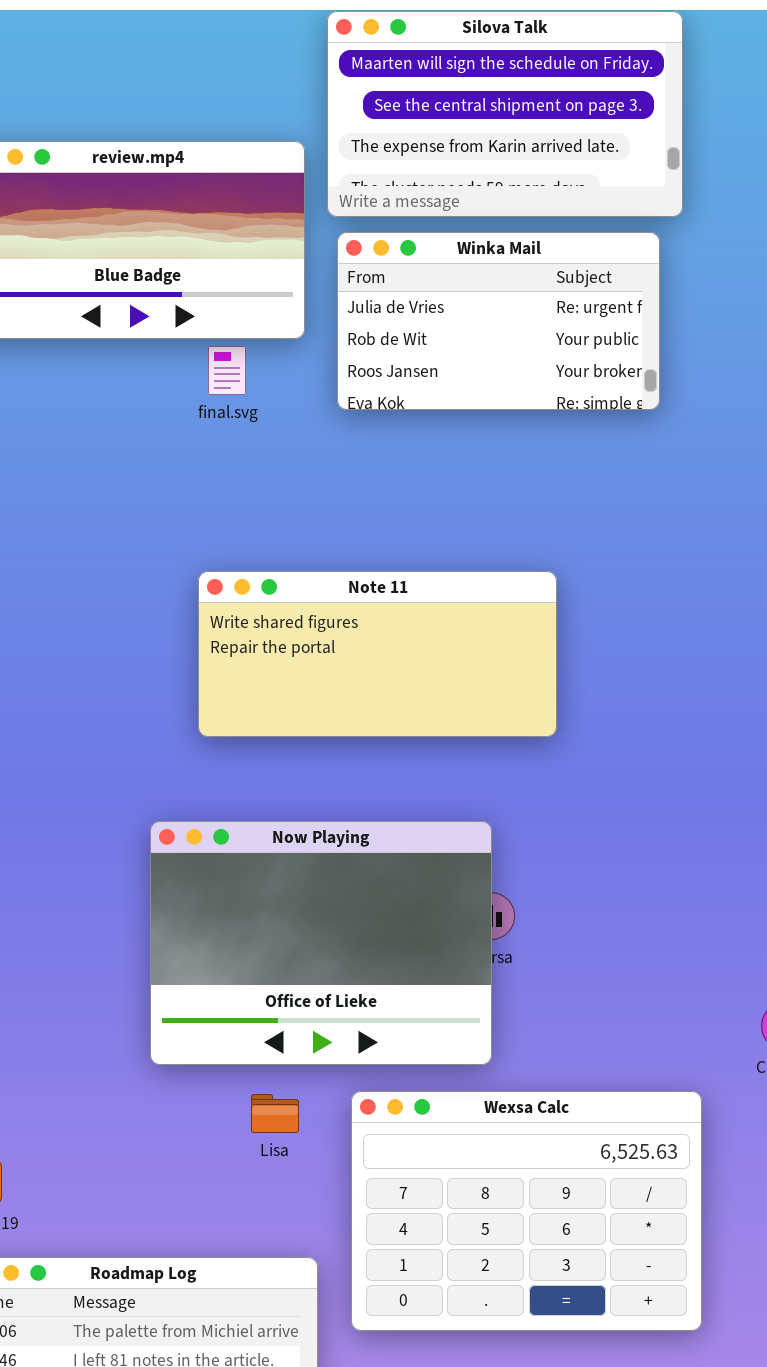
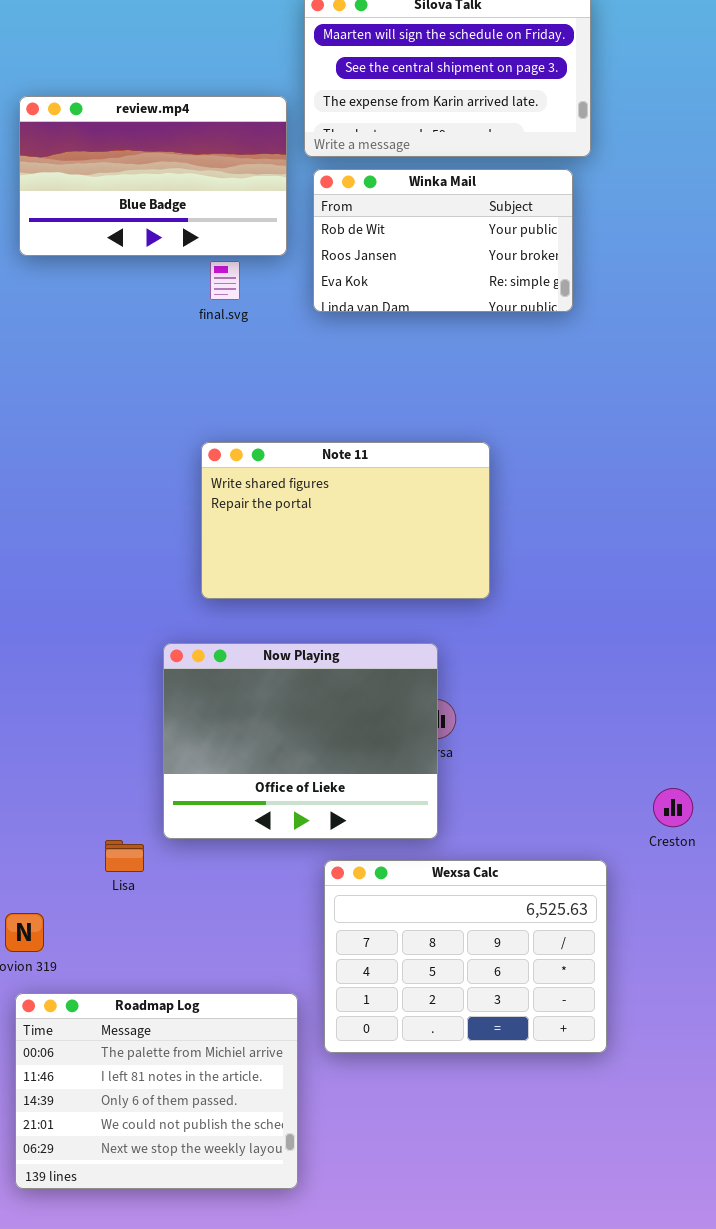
Winka Mail: [337,232,660,410] -> [313,169,573,312], scrolled down 1 row
Note 11: [198,571,557,737] -> [201,442,490,599], resized
Lisa: [251,1094,299,1133] -> [105,840,144,872], moved

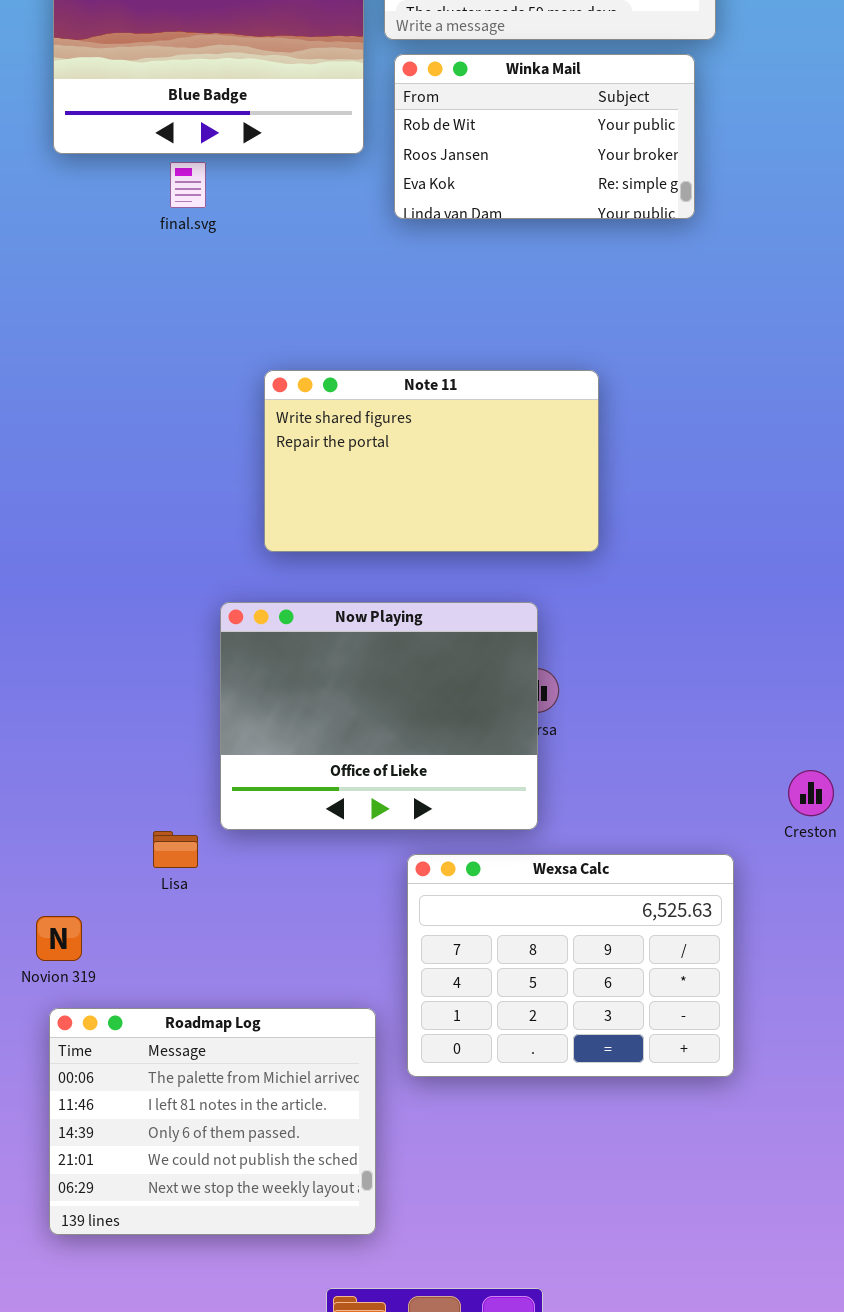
final.svg: [210,261,240,300] -> [170,162,206,208], moved

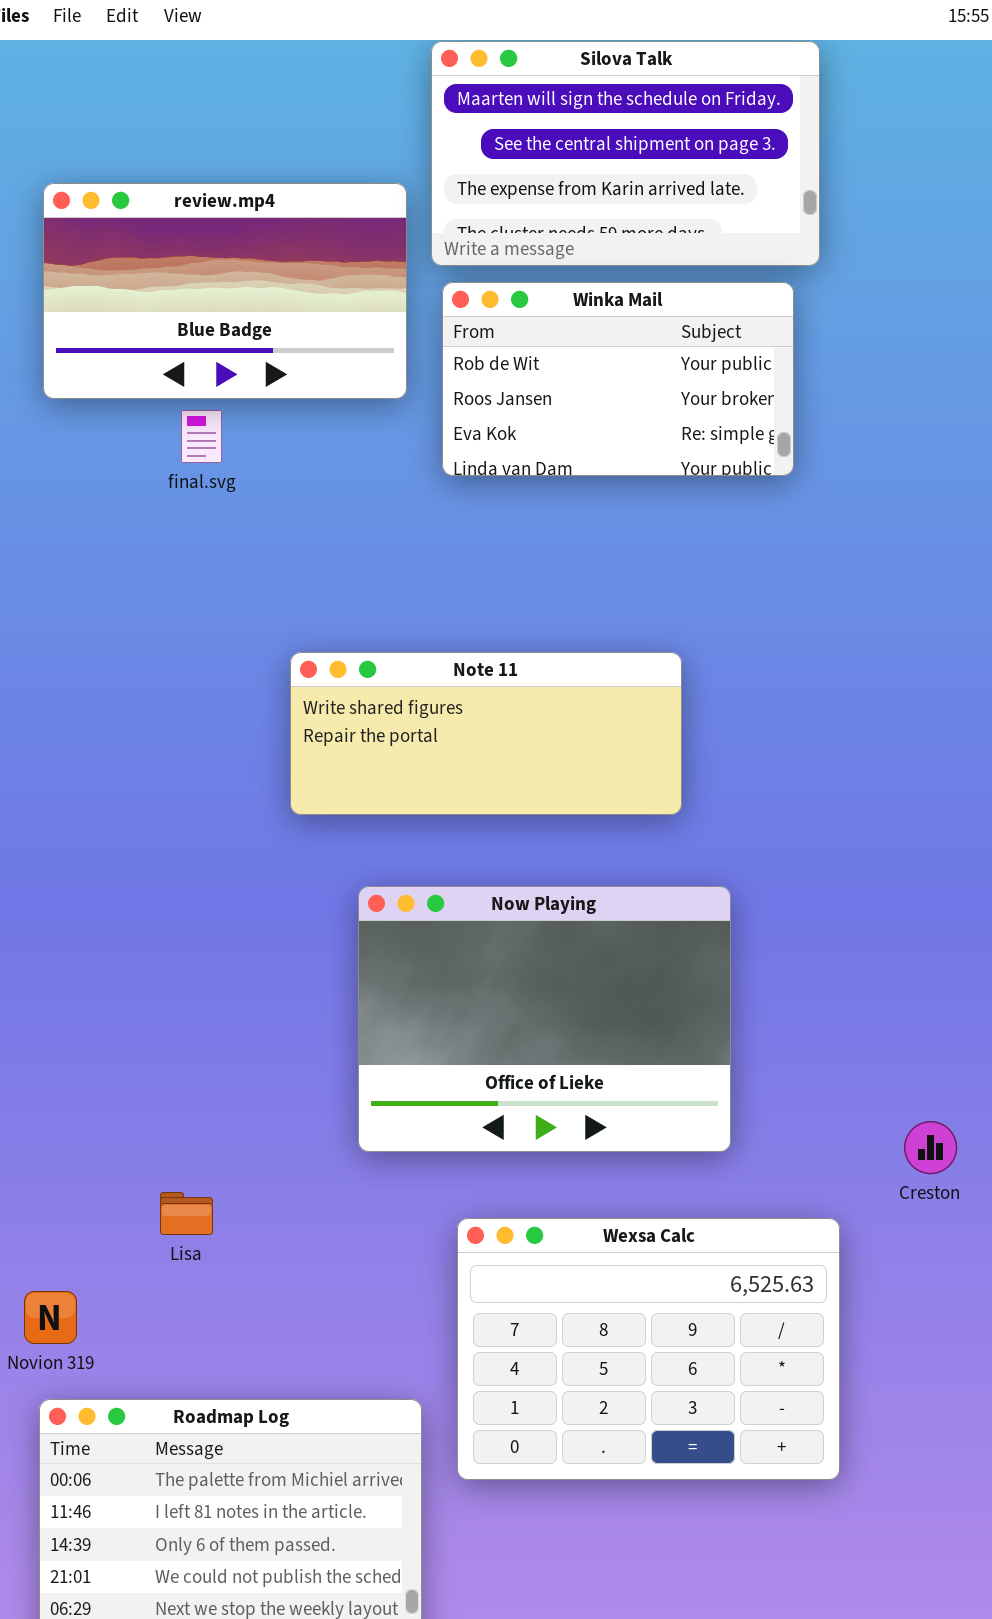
Note 11: [264,370,599,552] -> [290,652,682,815], resized
Now Playing: [220,602,538,830] -> [358,886,731,1152], moved

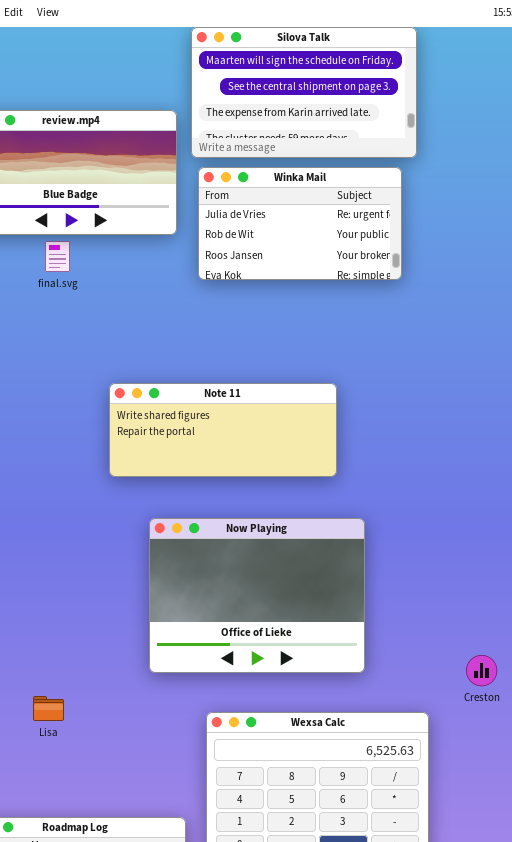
Winka Mail: [442,282,794,476] -> [198,167,402,280], scrolled up 1 row

